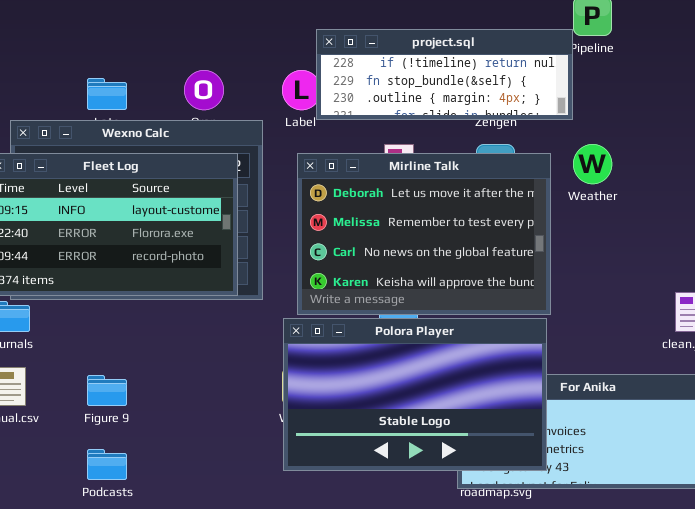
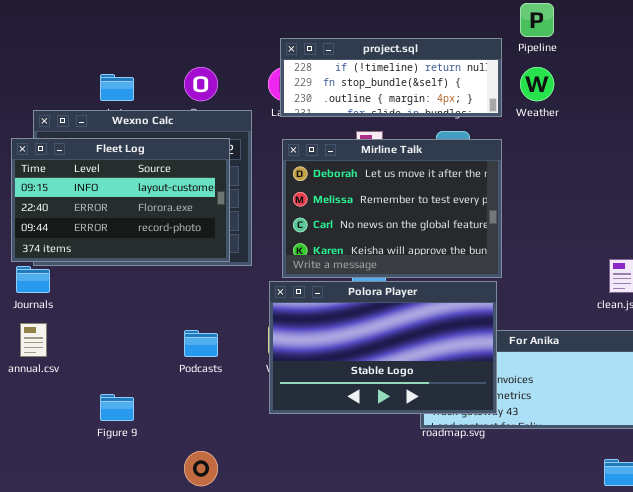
project.sql: [316,29,573,120] -> [280,38,502,117], moved
Weather: [573,144,612,184] -> [520,67,554,101], moved
Figure 9: [87,375,127,406] -> [100,394,134,421], moved
Podcasts: [87,449,127,480] -> [184,330,218,357], moved

